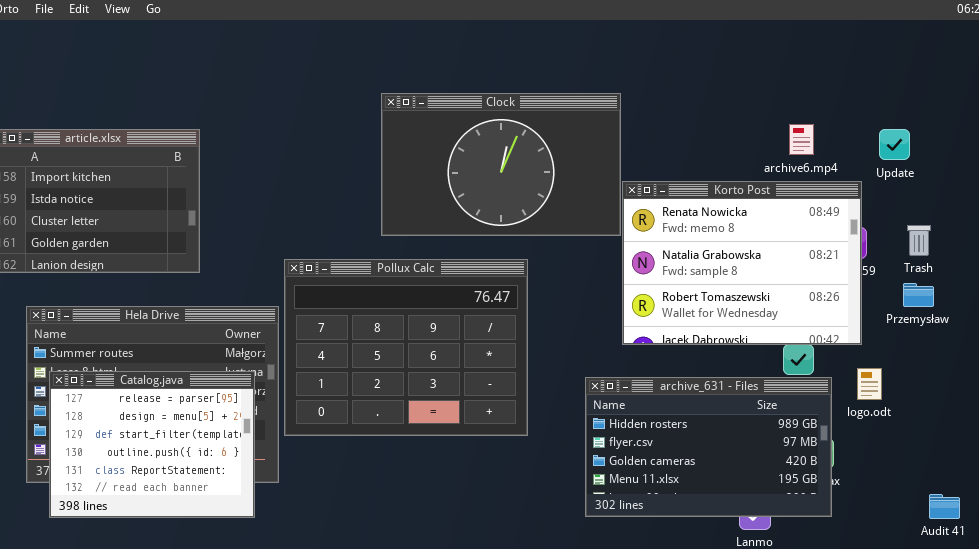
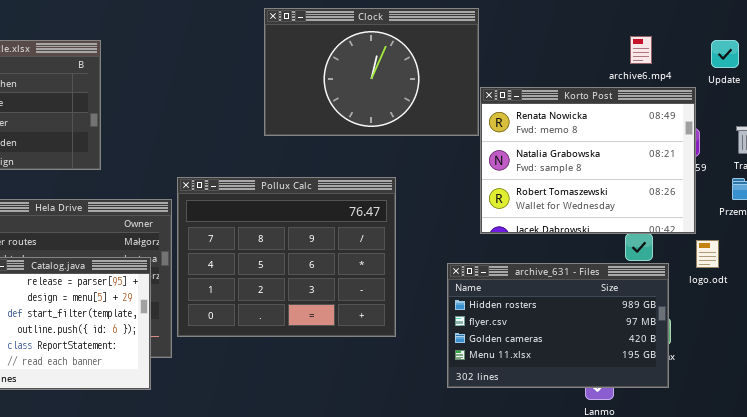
Pollux Calc: [284,259,528,436] -> [177,177,396,337], moved
logo.odt: [857,368,882,400] -> [696,240,719,268], moved

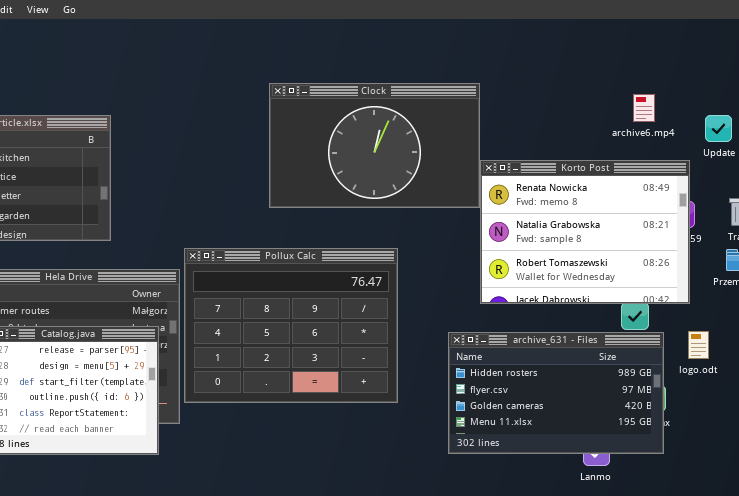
archive6.mp4: [630,36,652,64] -> [633,94,655,122], moved
logo.odt: [696,240,719,268] -> [688,331,709,359], moved

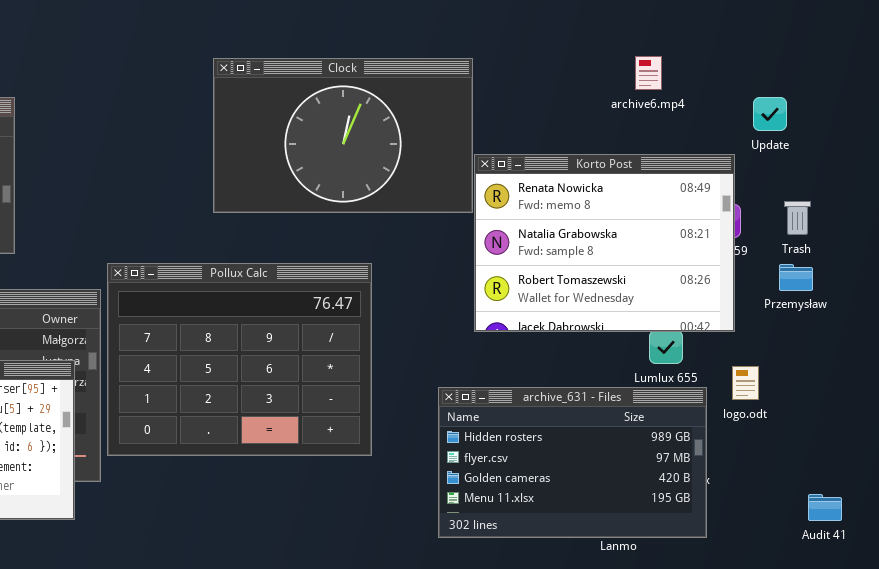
archive6.mp4: [633,94,655,122] -> [635,56,662,90], moved
archive_631 - Files: [448,332,664,454] -> [438,387,707,538], moved

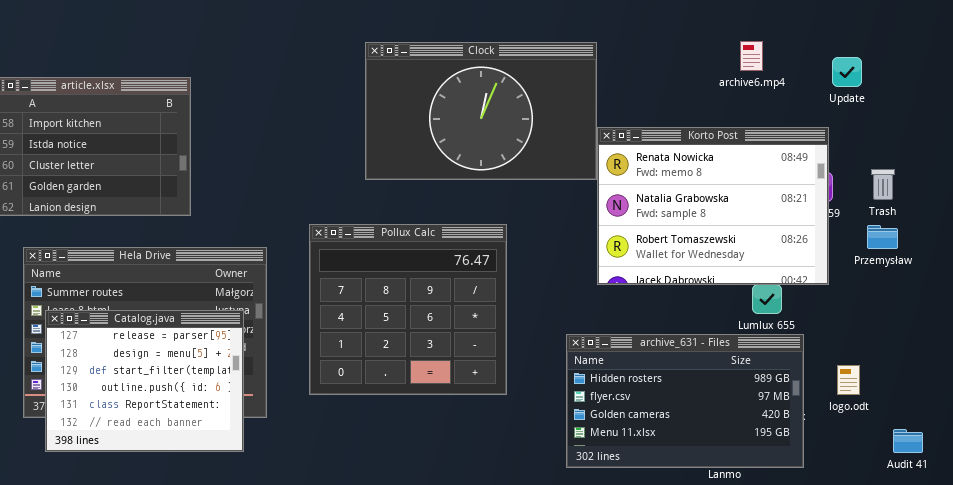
Update: [753,97,787,131] -> [832,57,862,87], moved
Pollux Calc: [107,263,372,456] -> [309,224,507,395], resized
logo.odt: [732,366,759,400] -> [837,365,860,395], moved

